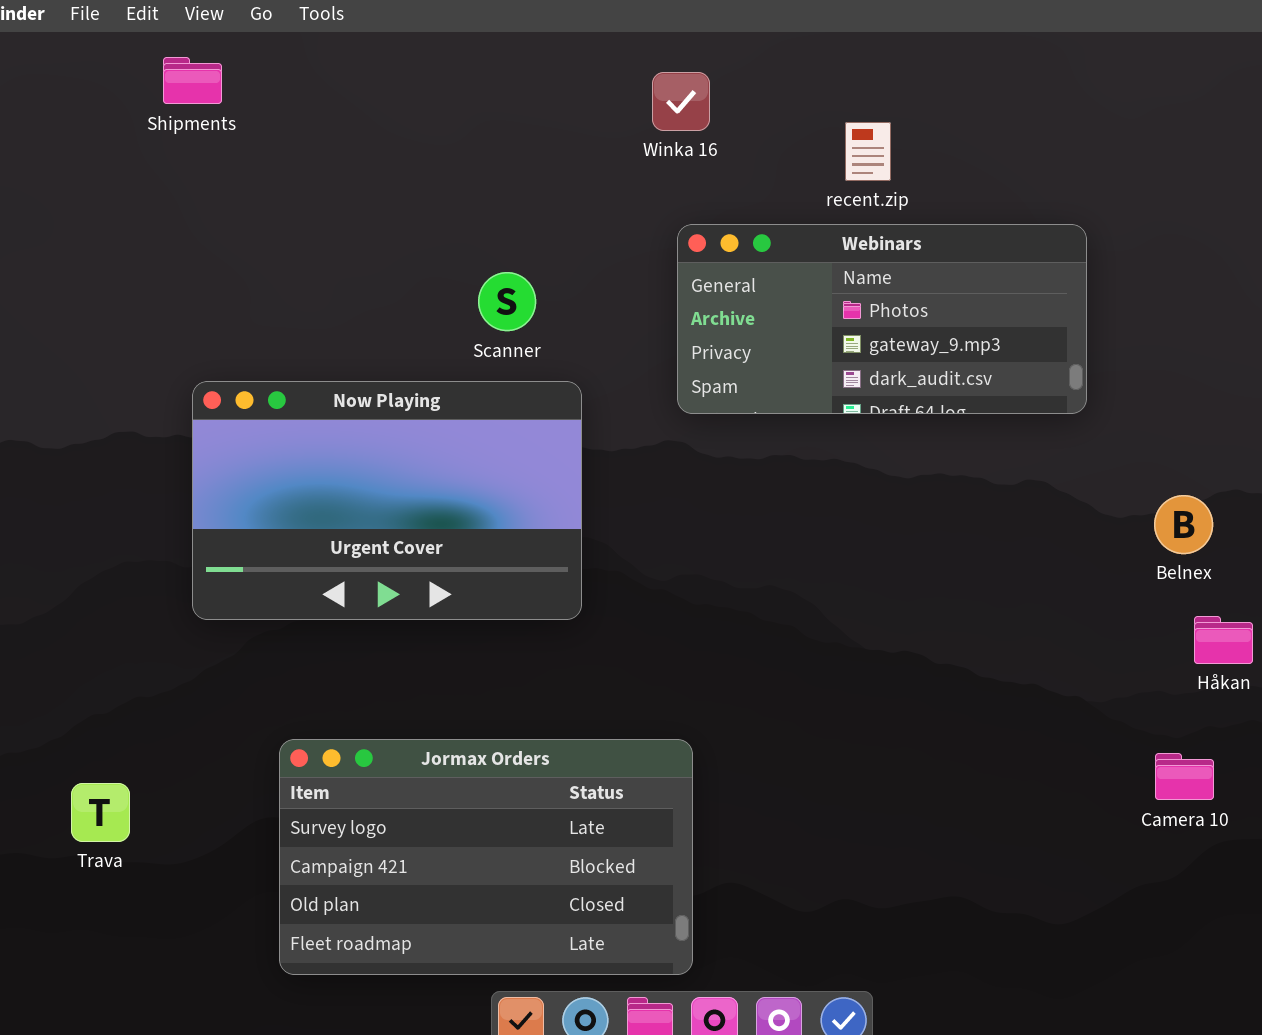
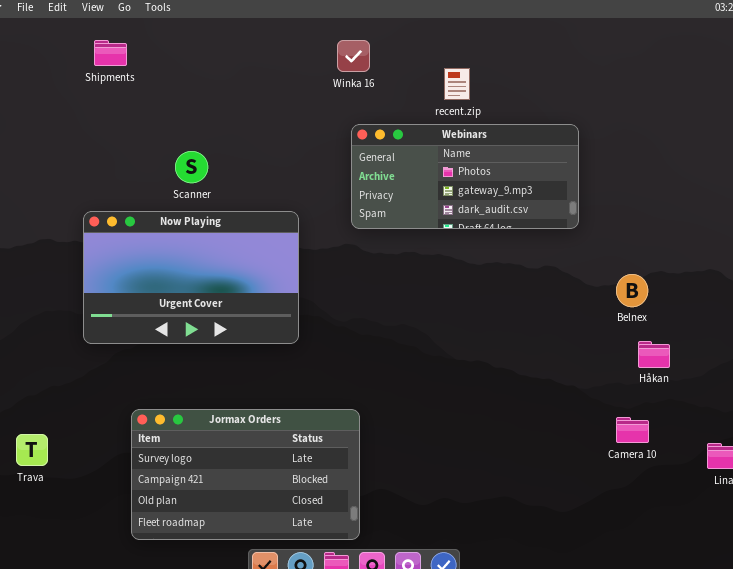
Shipments: [163,57,222,104] -> [94,40,127,66], moved
Scanner: [478,272,536,331] -> [175,151,208,183], moved

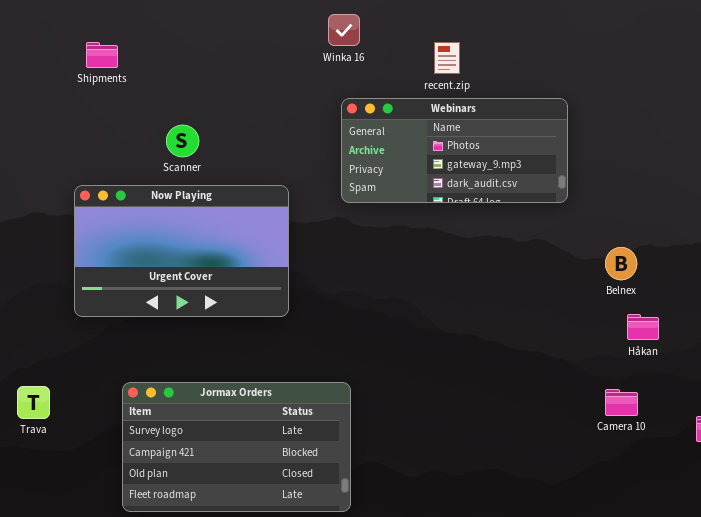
Shipments: [94,40,127,66] -> [86,42,118,68], moved
Trava: [16,434,48,466] -> [17,386,50,419], moved

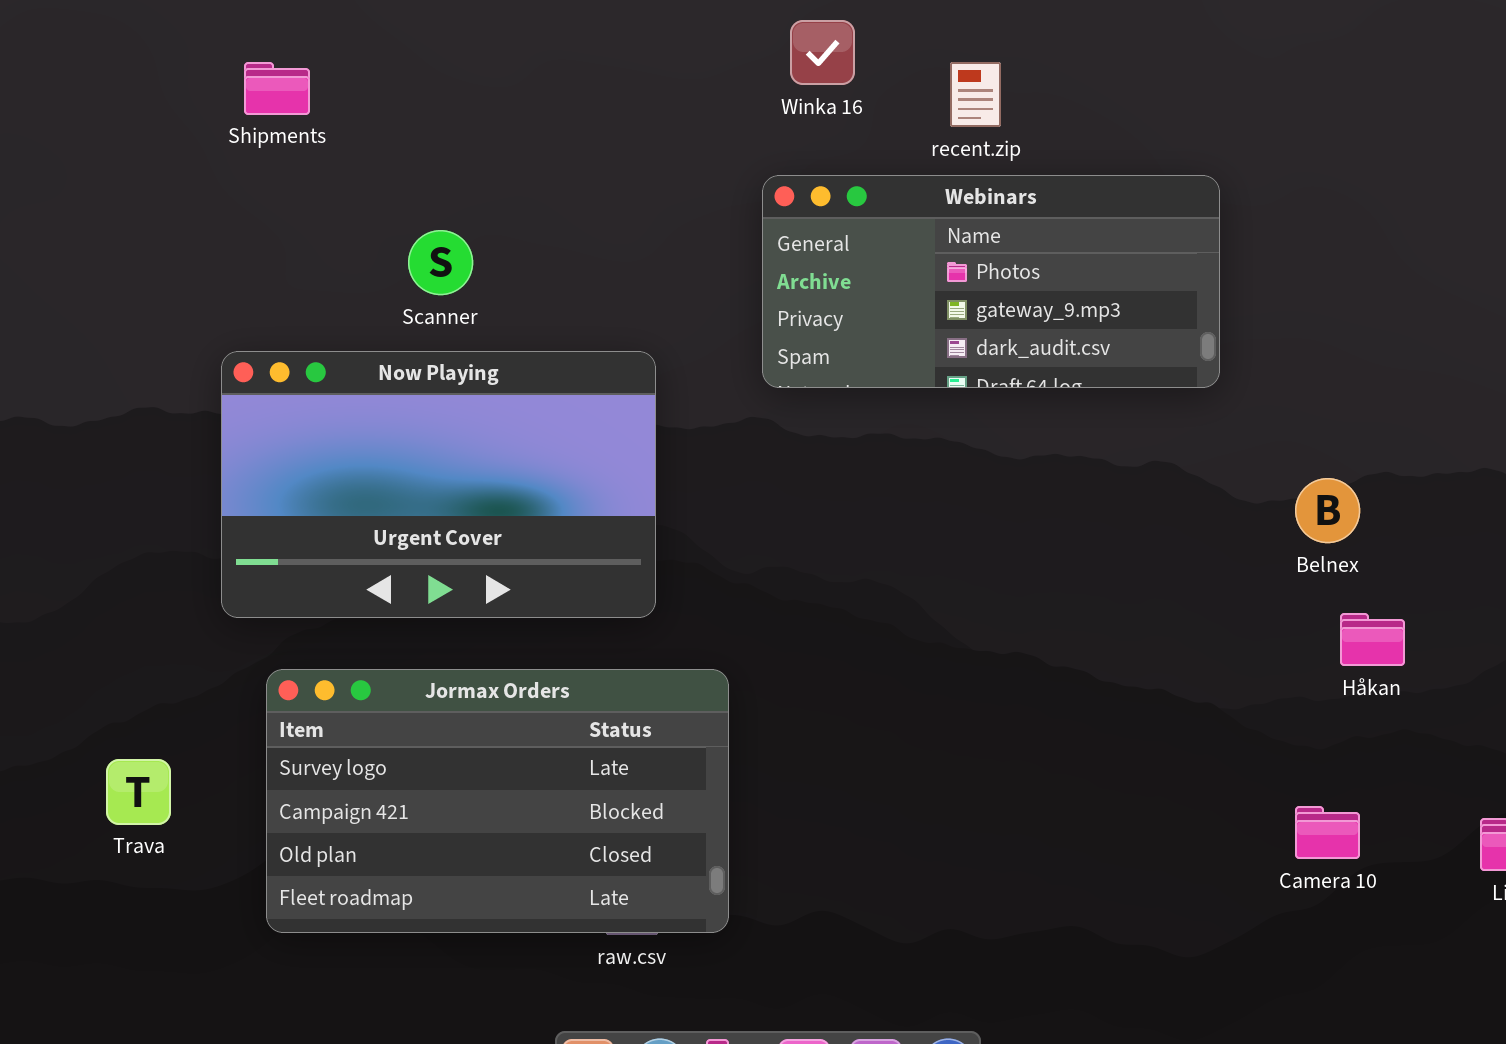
Winka 16: [328,14,360,46] -> [790,20,855,85], moved
Jormax Orders: [122,382,351,512] -> [266,669,729,933], moved
Camera 10: [605,389,638,416] -> [1295,806,1360,859], moved

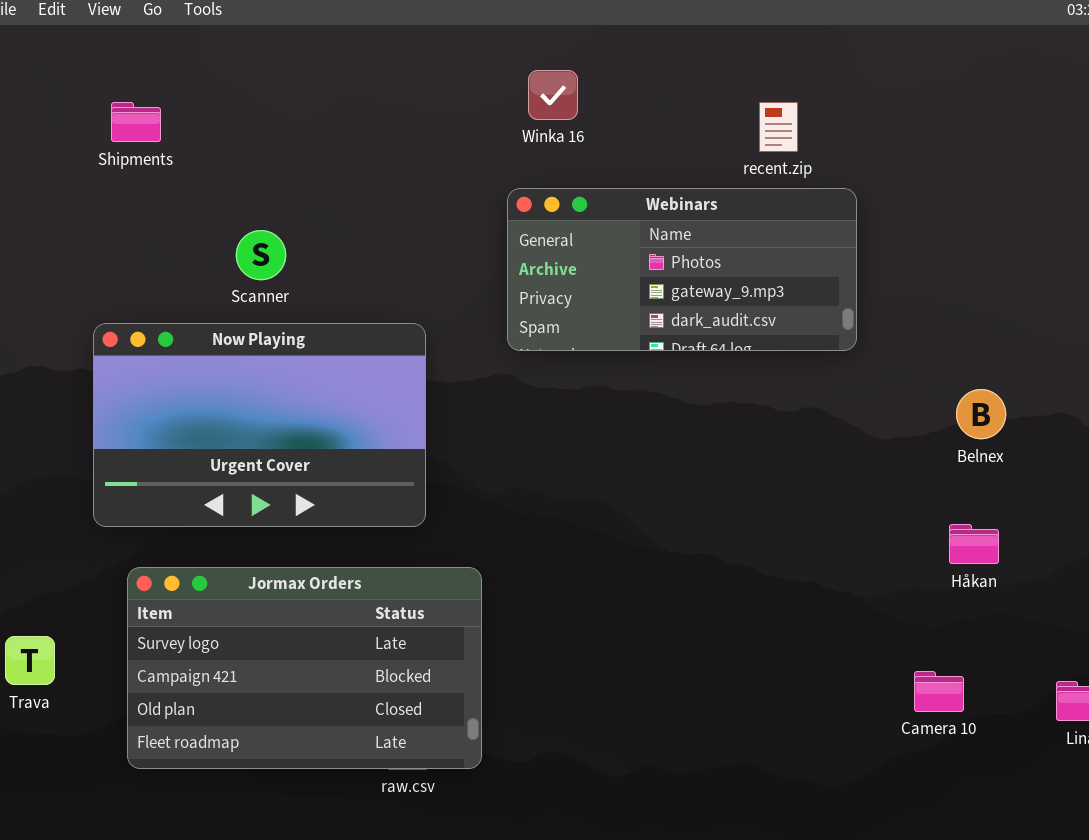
recent.zip: [950,62,1001,127] -> [759,102,798,152], moved
Belnex: [1295,478,1360,543] -> [956,389,1006,439], moved

